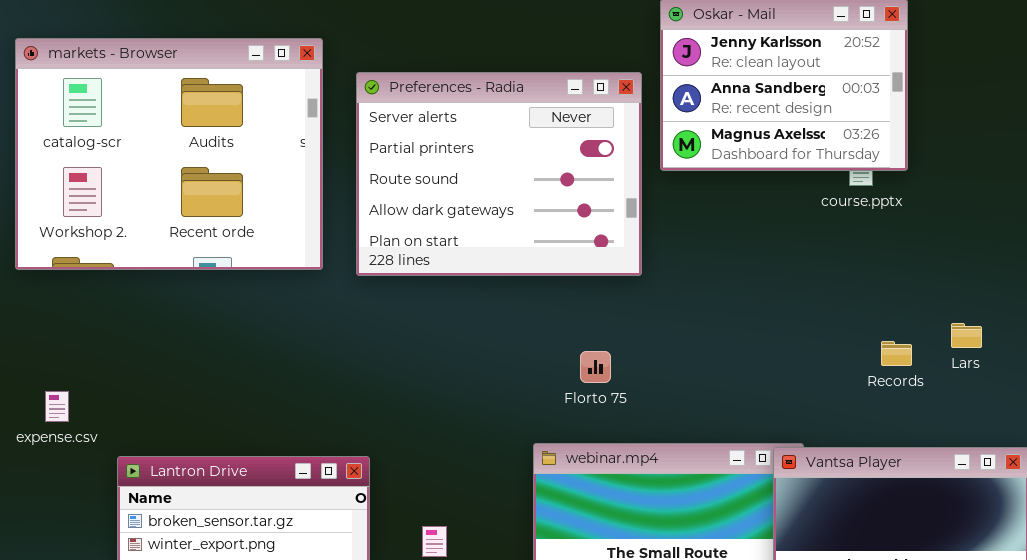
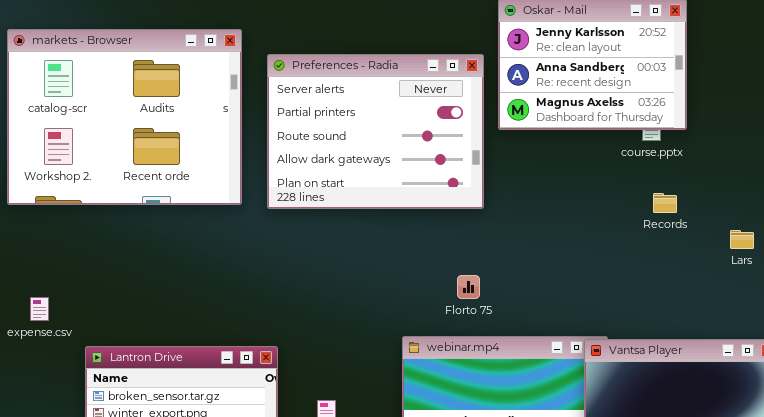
Lars: [951,323,982,348] -> [730,230,754,249], moved
Records: [881,341,912,366] -> [653,193,677,213], moved
Florto 75: [580,351,611,383] -> [457,275,480,299], moved

